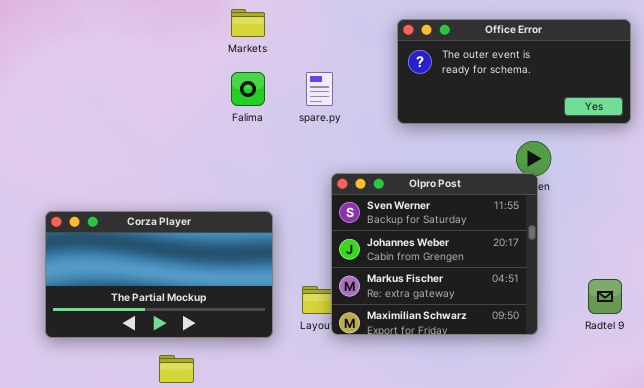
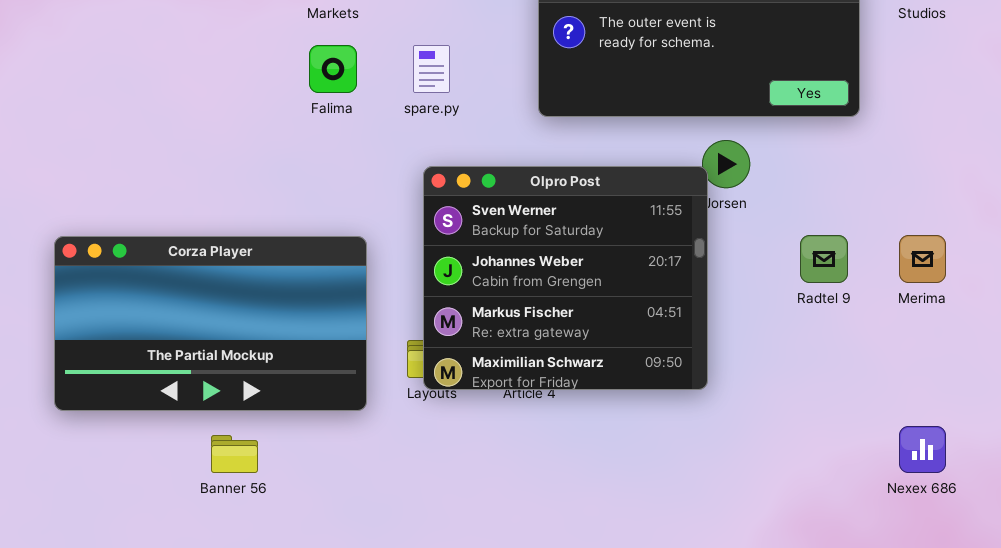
Olpro Post: [331,173,538,335] -> [423,166,708,390], moved
Radtel 9: [588,279,622,314] -> [800,235,848,283], moved

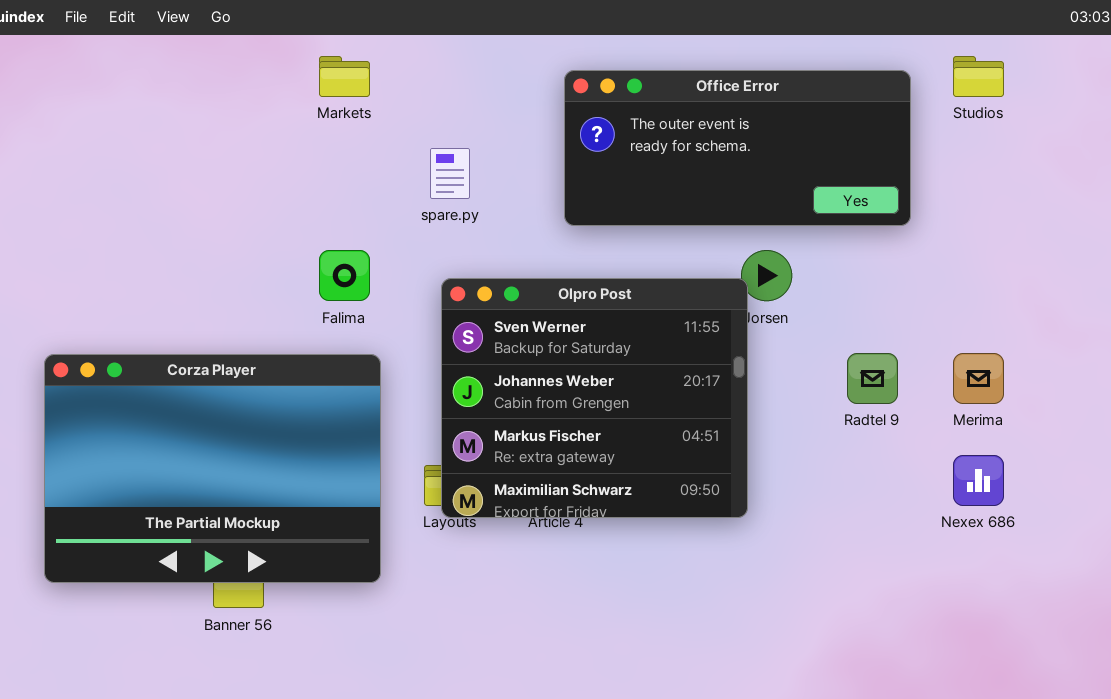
Falima: [309,45,357,93] -> [319,250,370,301], moved
Corza Player: [54,236,367,411] -> [44,354,381,583], resized
Nexex 686: [899,426,946,473] -> [953,455,1004,506], moved

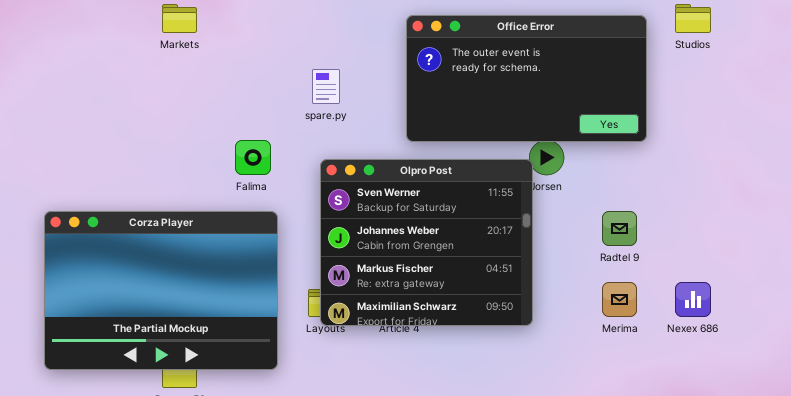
Markets: [319,56,370,97] -> [162,4,197,33], moved
Office Error: [564,70,911,226] -> [406,15,647,142], resized
Merima: [953,353,1004,404] -> [602,282,637,317], moved

